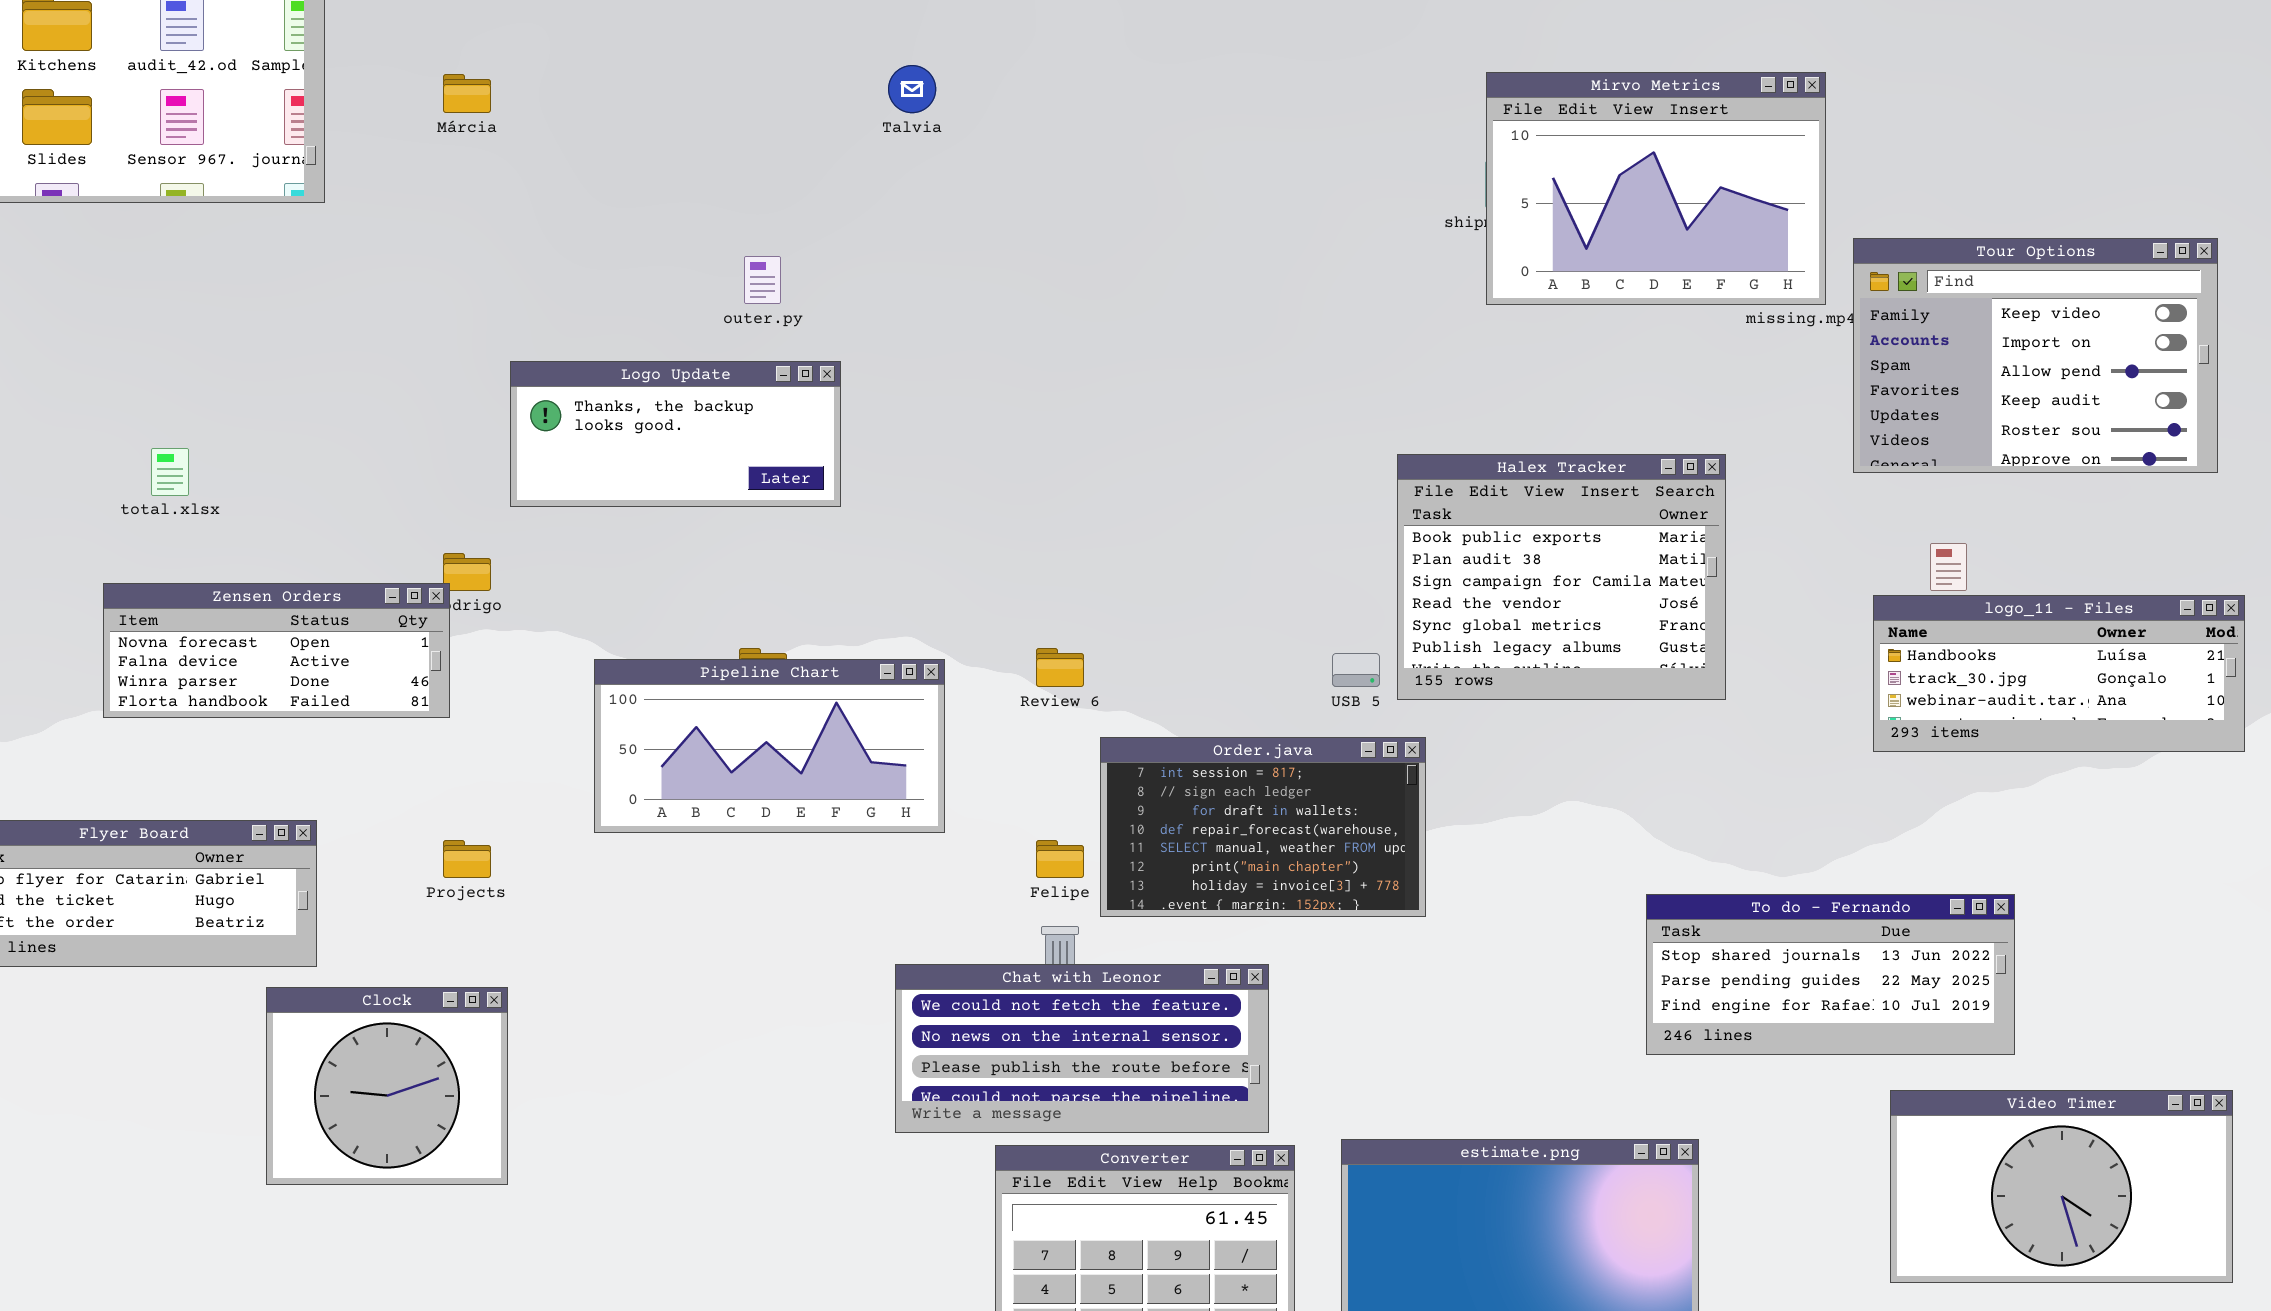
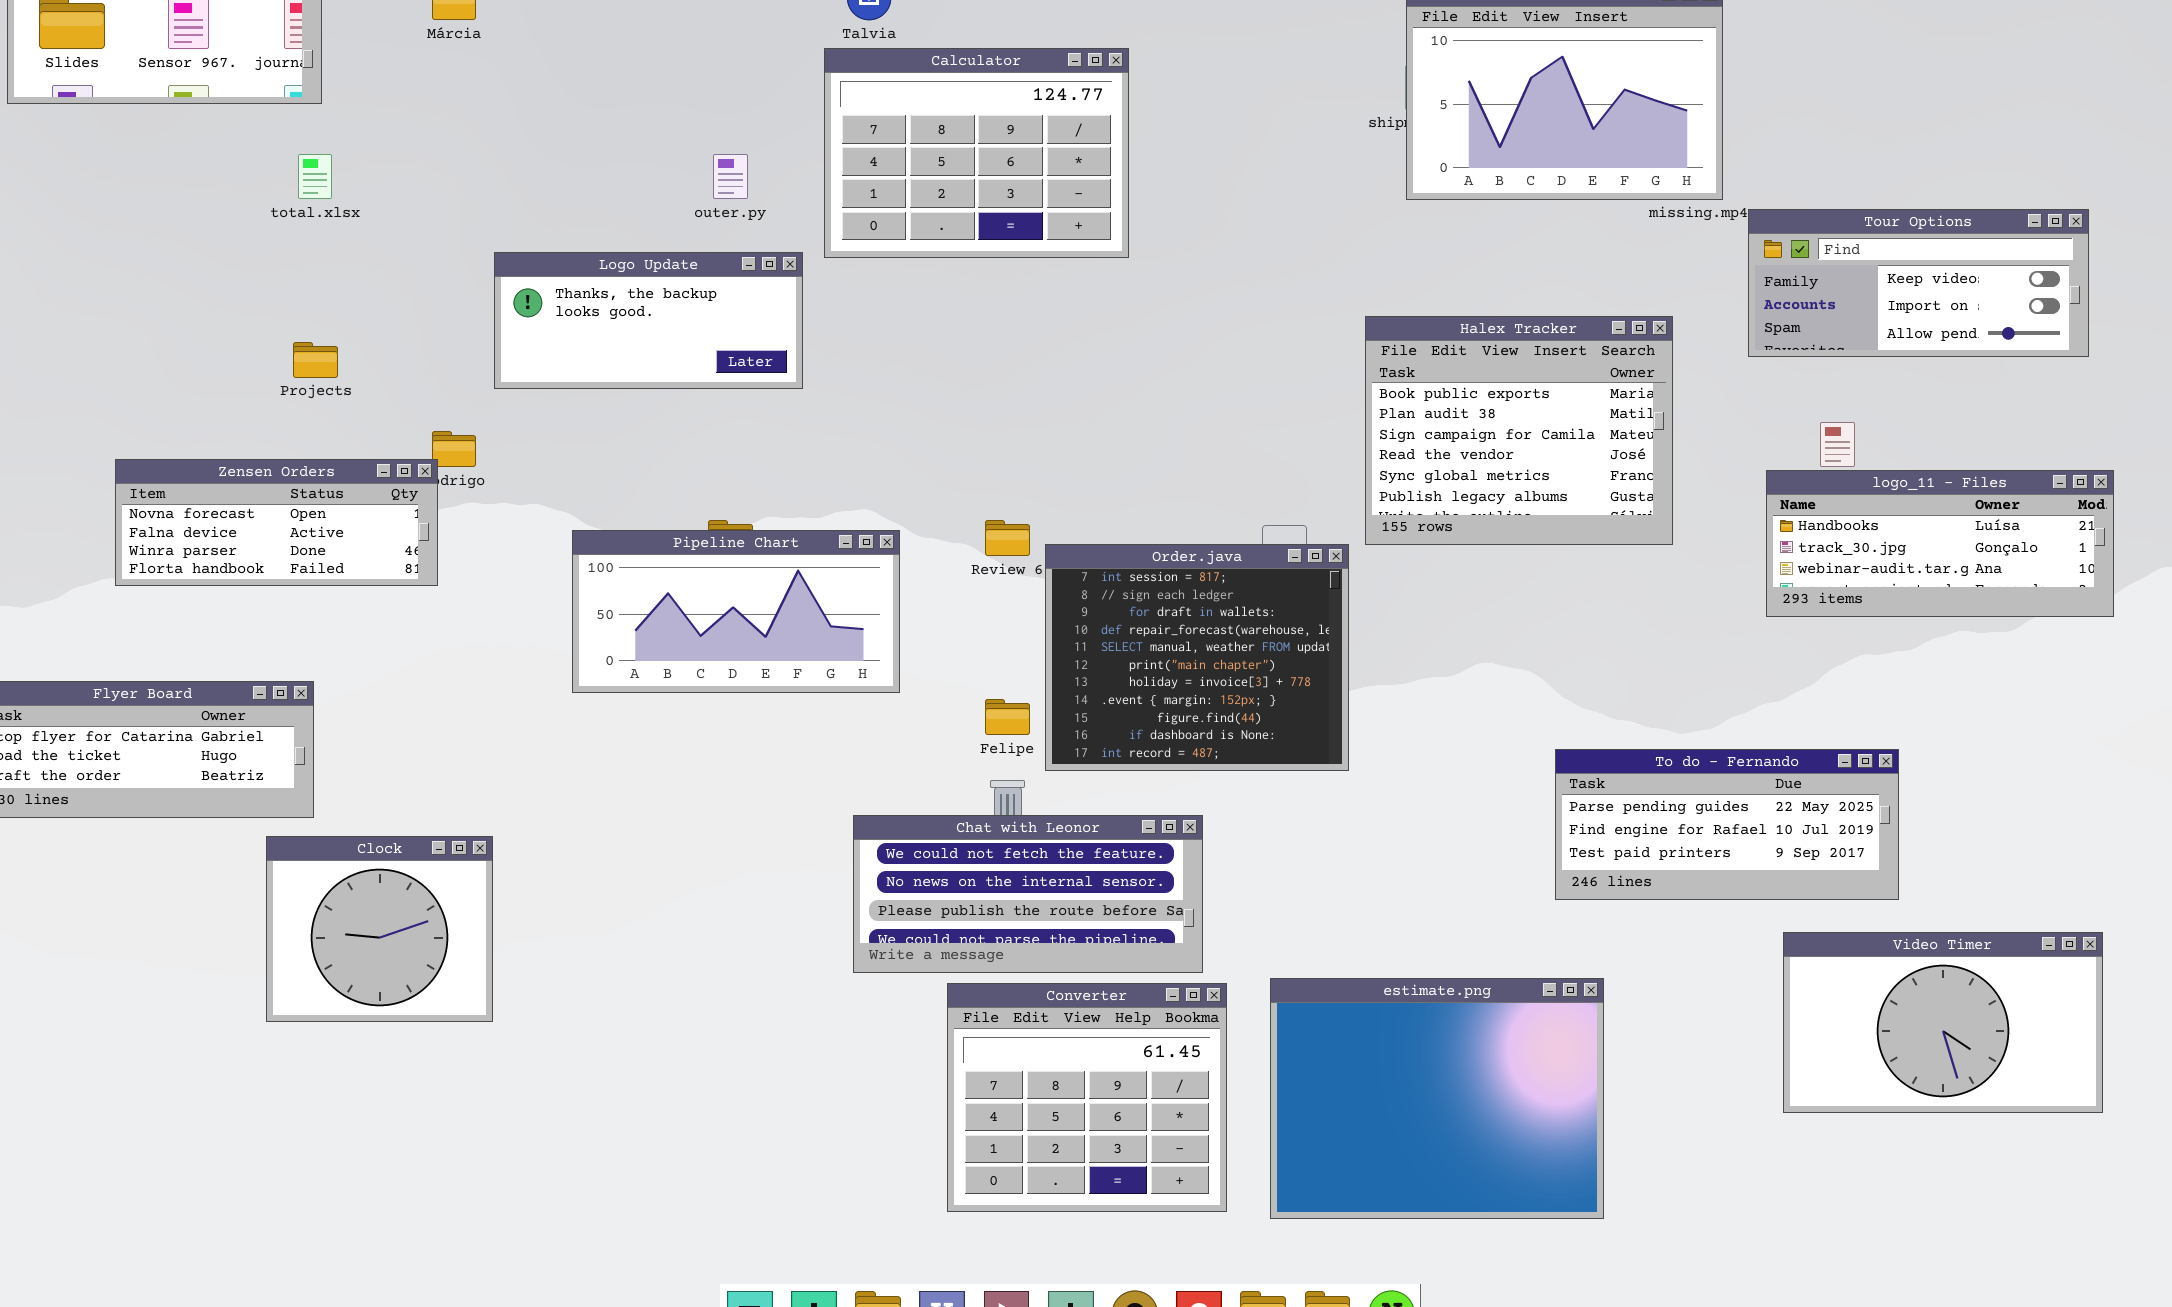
Calculator: none -> [824,48,1129,258], opened
Tour Options: [1853,238,2218,473] -> [1748,209,2089,357], resized
total.xlsx: [151,448,189,496] -> [298,154,332,199], moved
Halex Tracker: [1397,454,1726,700] -> [1365,316,1673,545], moved
Order.java: [1100,737,1426,917] -> [1045,544,1349,771], resized
Projects: [443,840,491,878] -> [293,342,338,378], moved
To do - Fernando: [1646,894,2015,1055] -> [1555,749,1899,900], scrolled down 1 row

